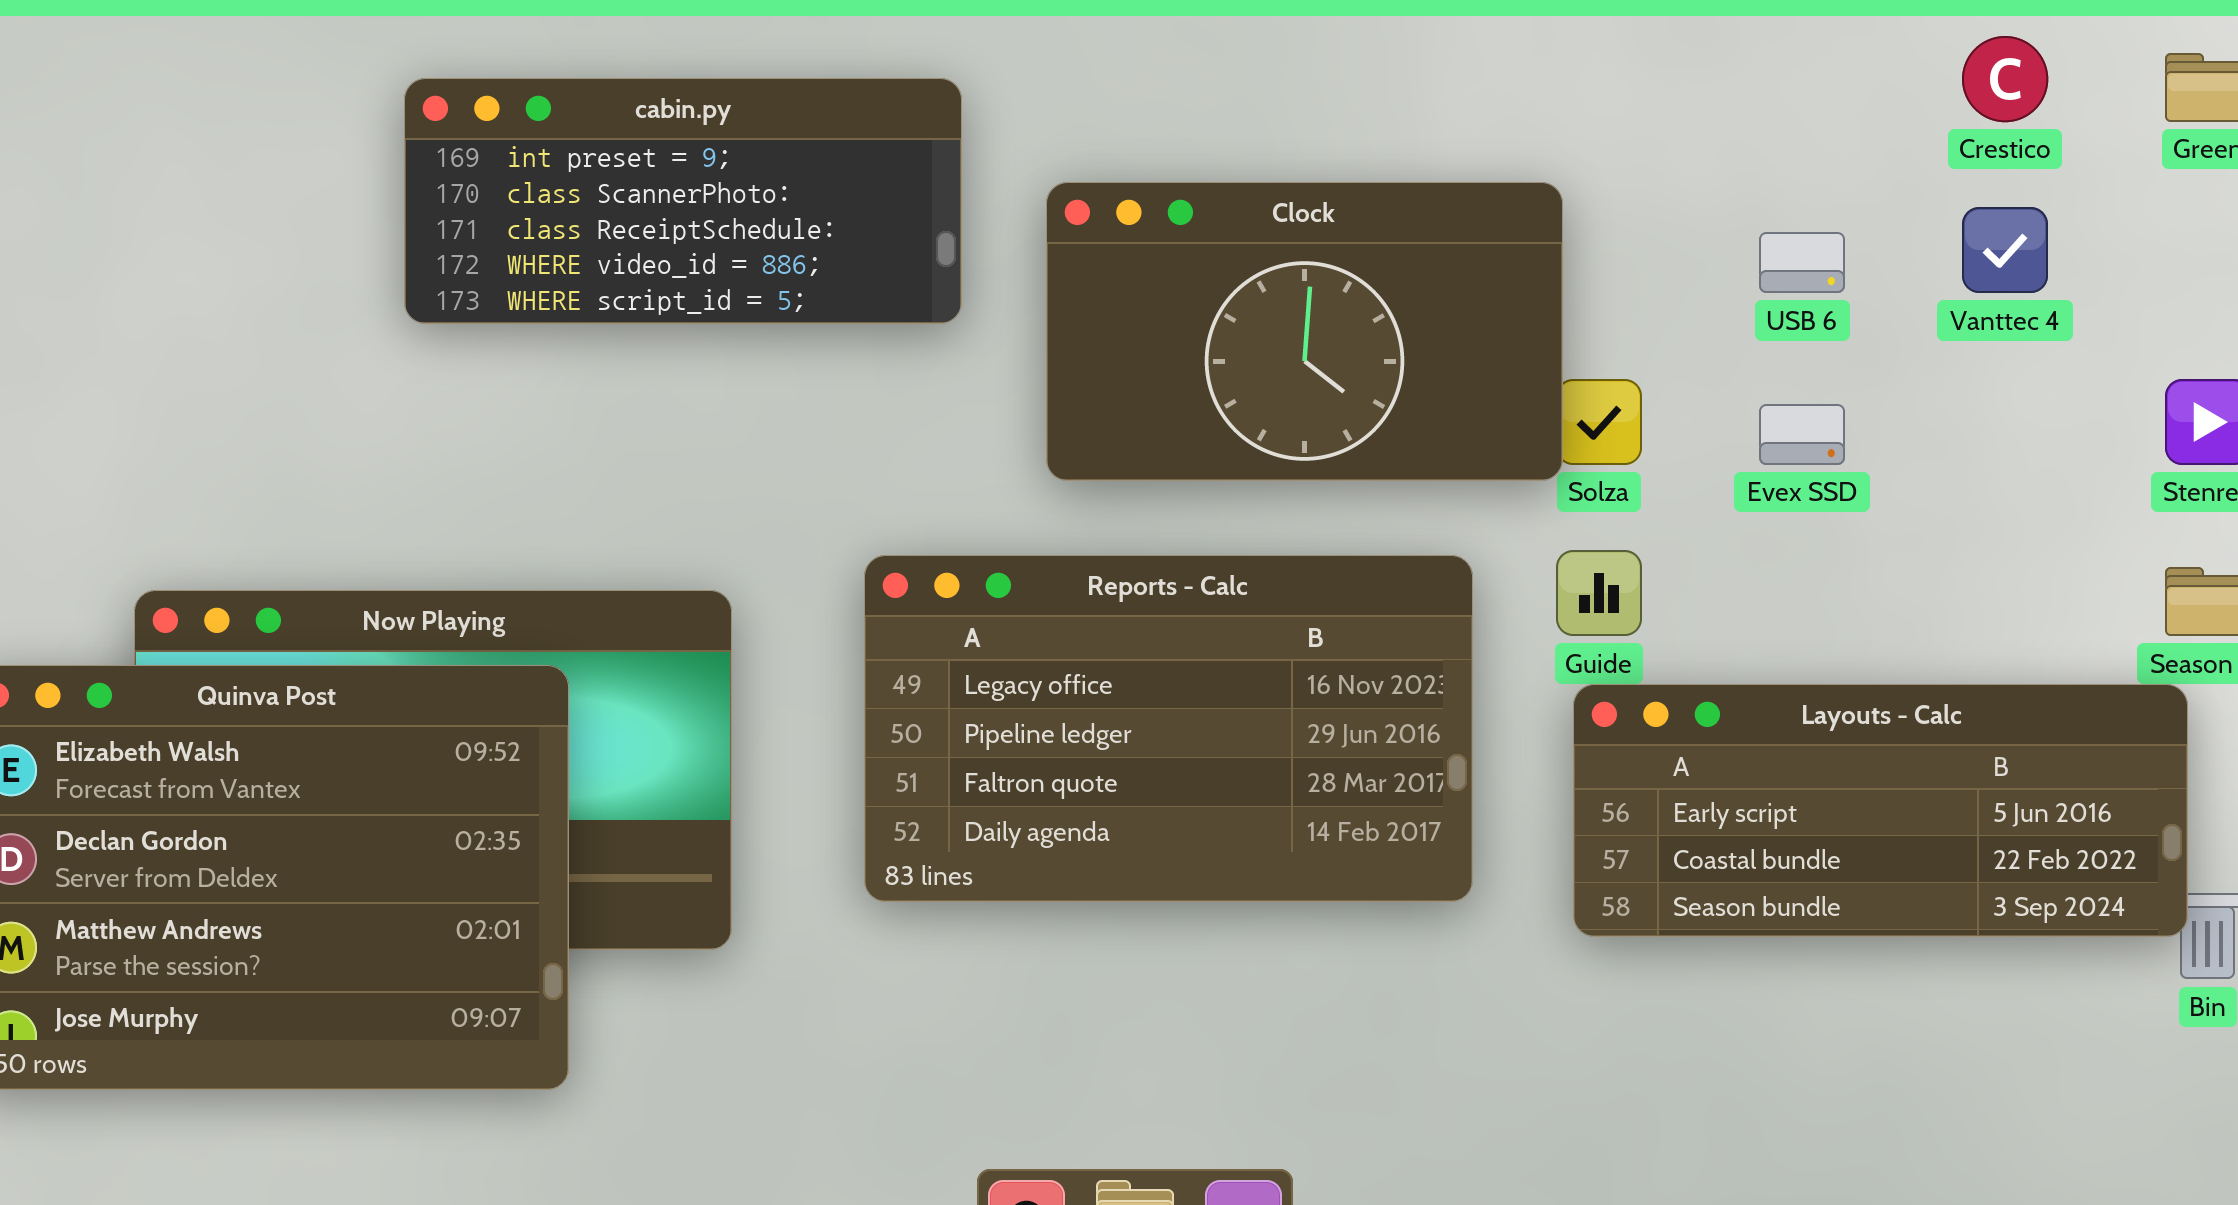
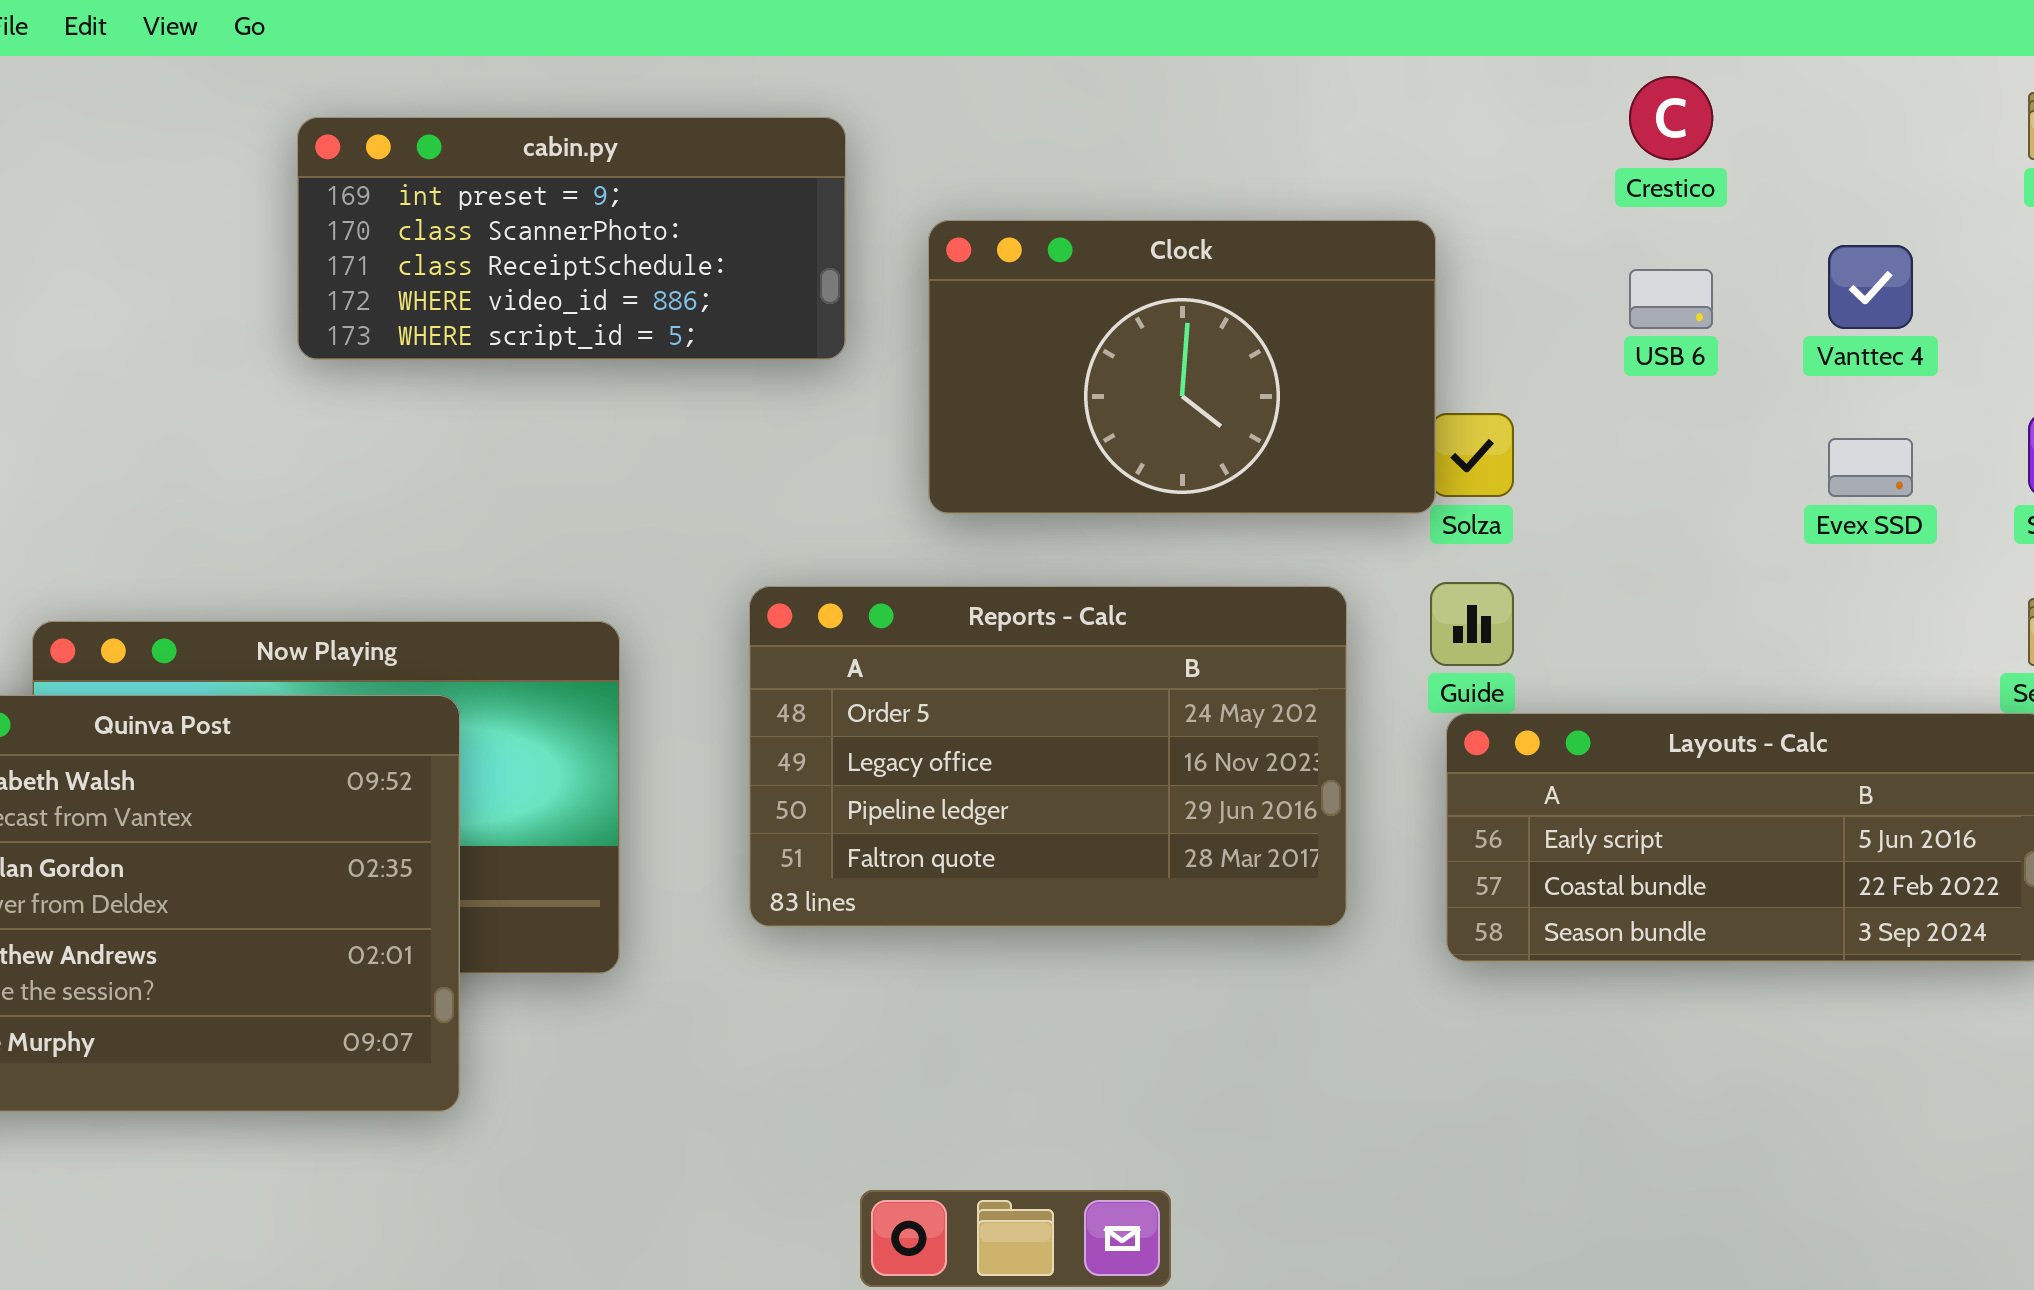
Crestico: [1962,36,2048,122] -> [1629,76,1713,160], moved
Evex SSD: [1759,404,1845,465] -> [1828,438,1913,497], moved
Reports - Calc: [864,555,1473,902] -> [749,586,1347,927], scrolled up 1 row

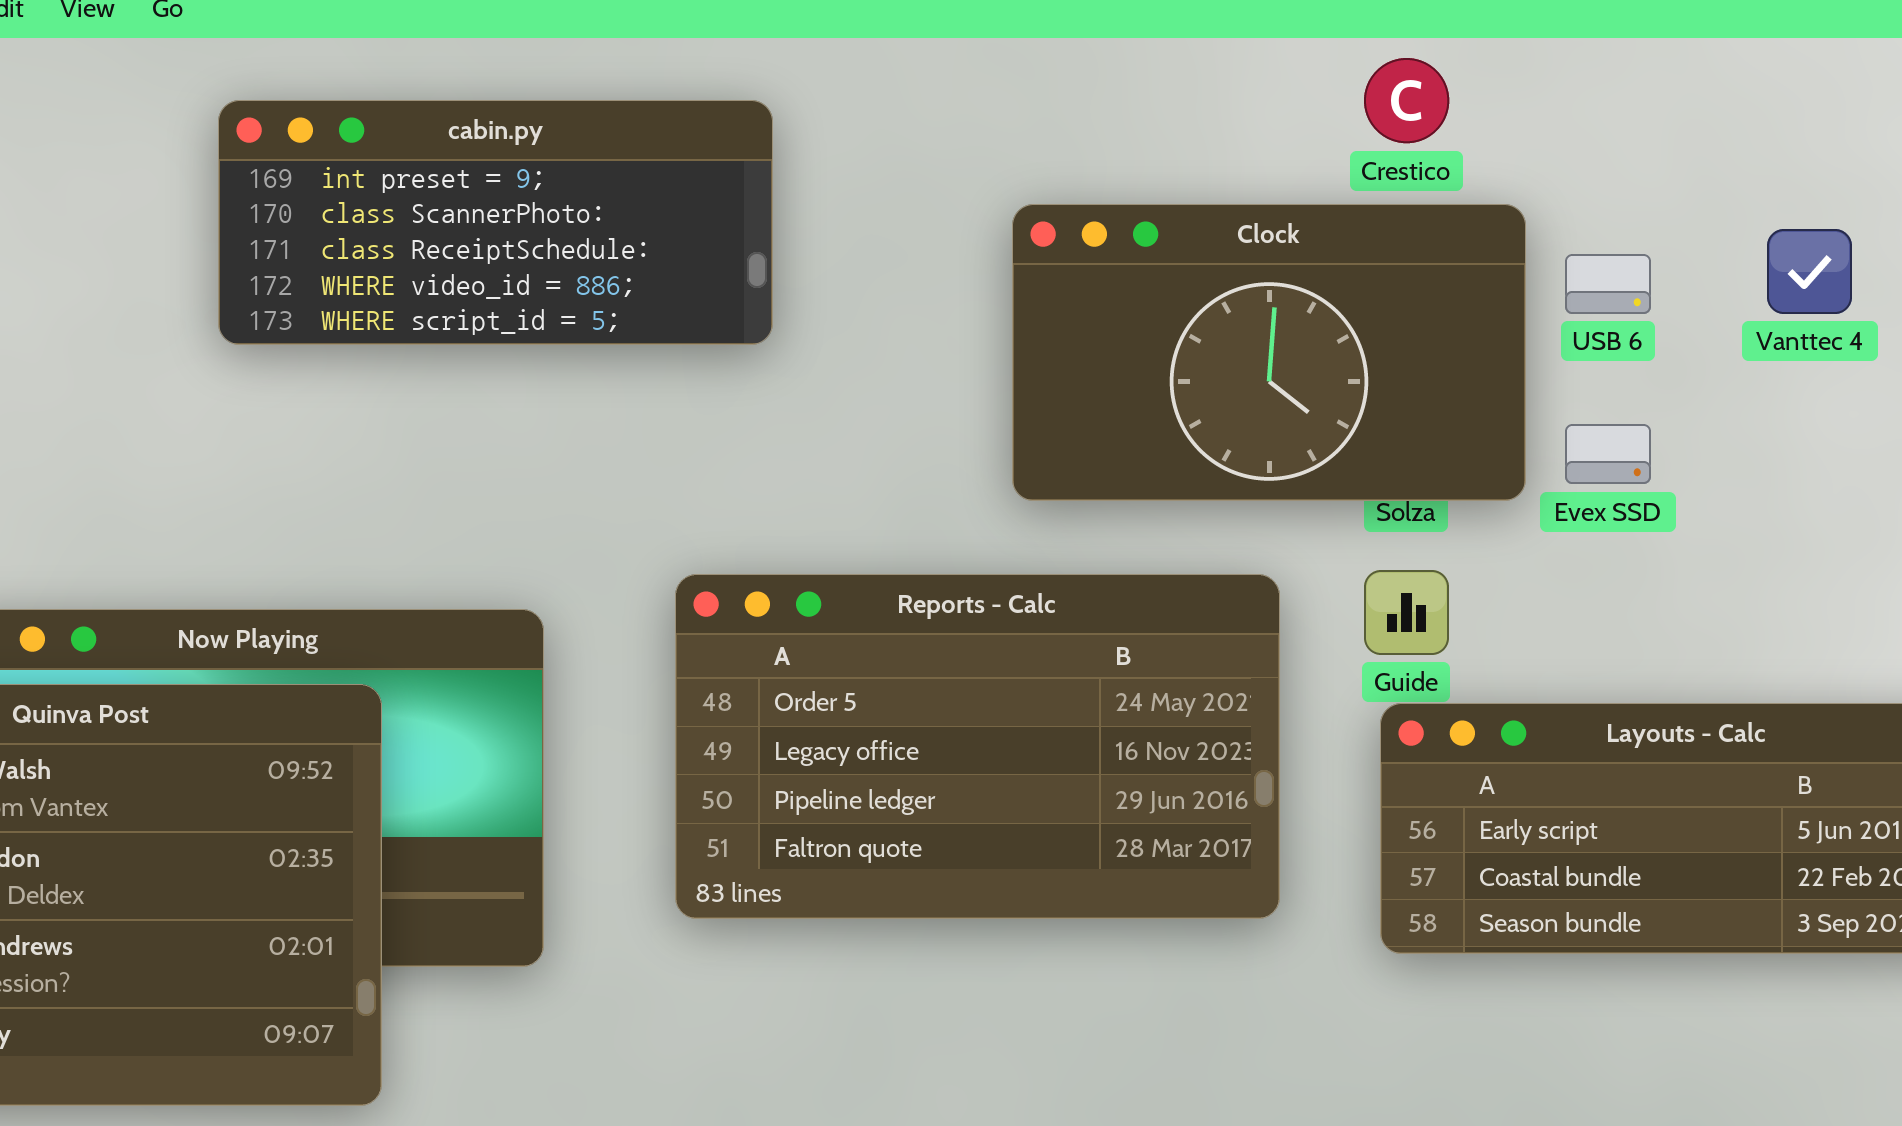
Crestico: [1629,76,1713,160] -> [1364,58,1449,143], moved
Clock: [928,220,1436,514] -> [1012,204,1526,501], moved
Evex SSD: [1828,438,1913,497] -> [1565,424,1651,484], moved

